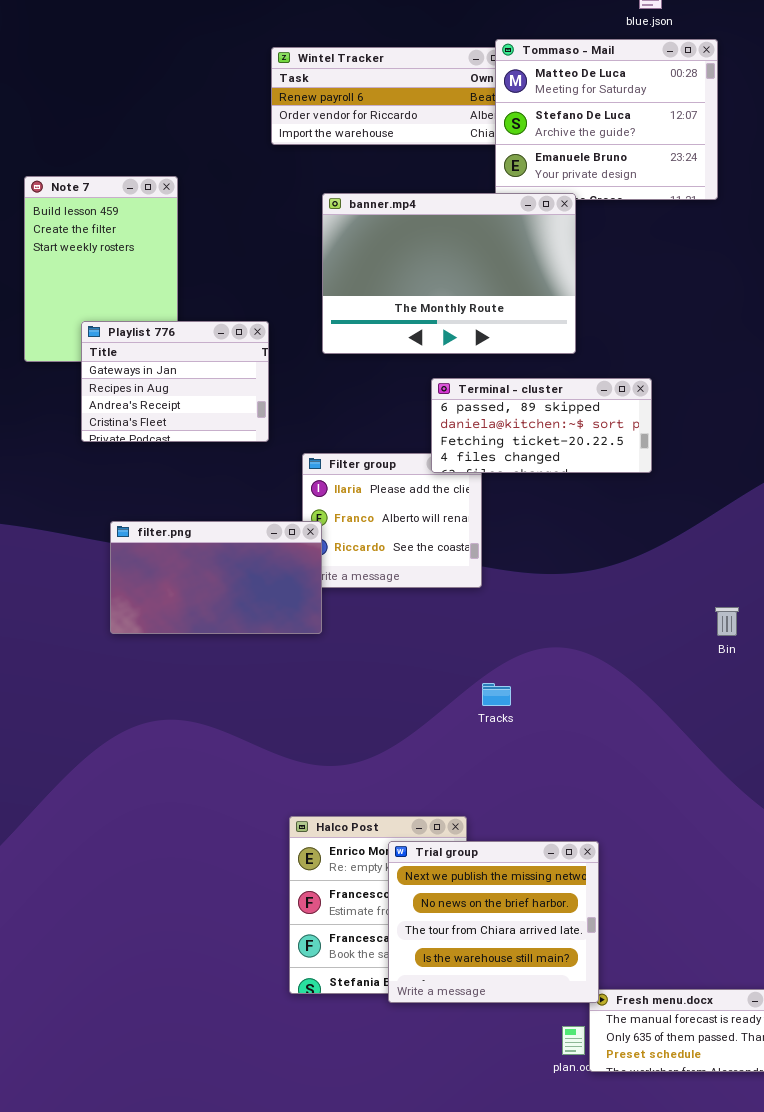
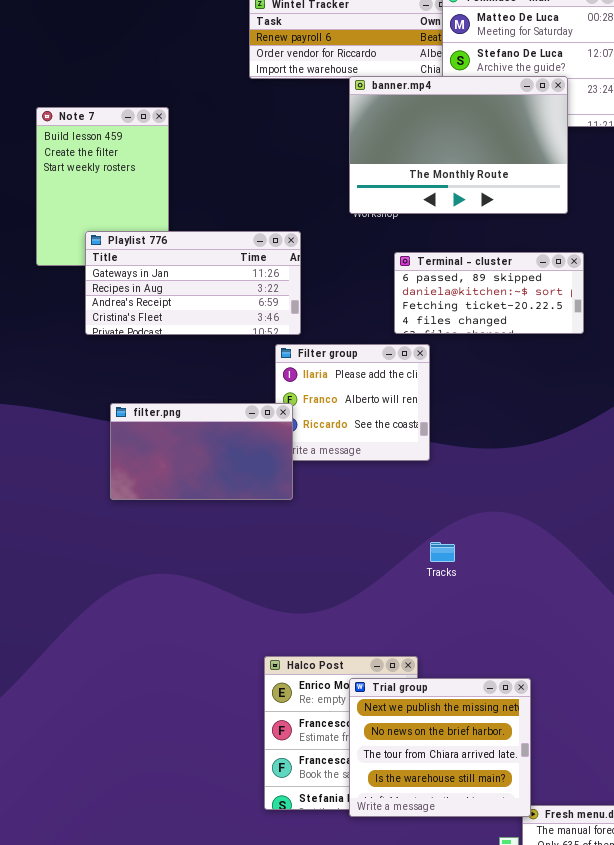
banner.mp4: [322,193,576,354] -> [349,76,568,214], moved
Playlist 776: [81,321,269,442] -> [85,231,301,335], resized
Terminal - cluster: [431,378,652,473] -> [394,252,584,334], moved

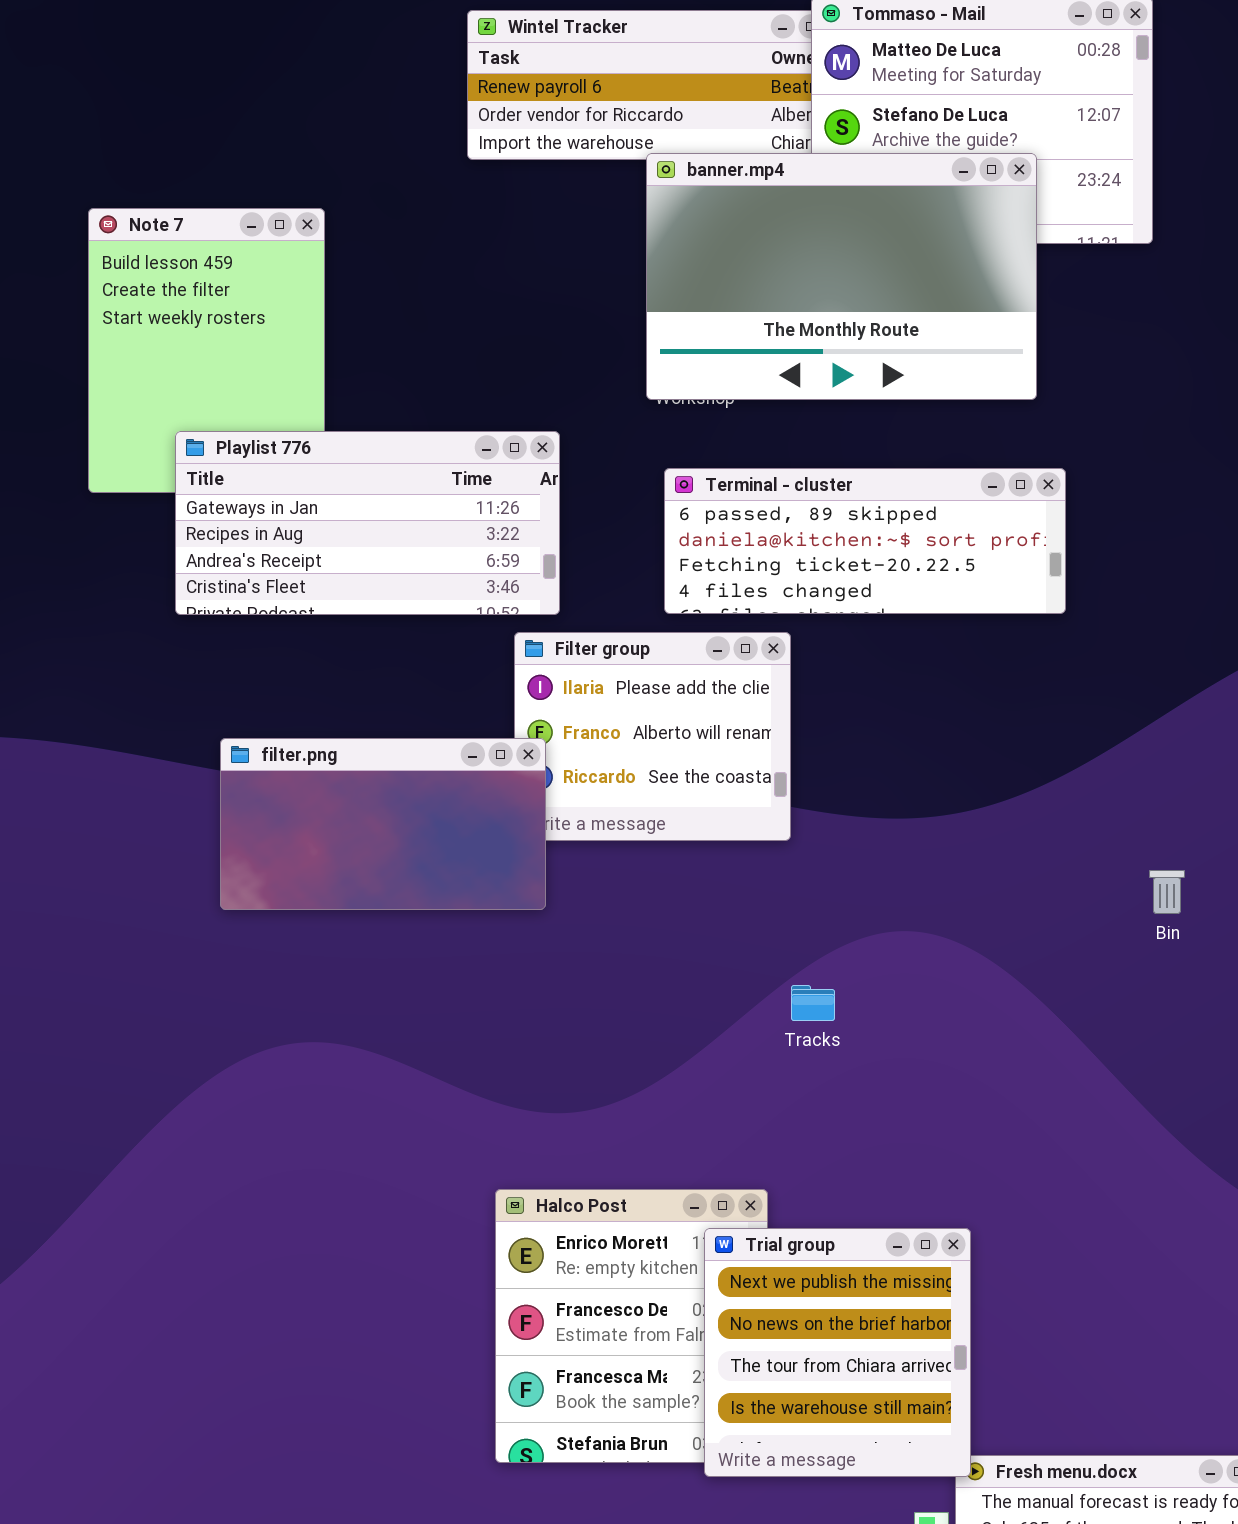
Terminal - cluster: [394,252,584,334] -> [664,468,1066,614], resized
Trial group: [349,678,531,817] -> [704,1228,971,1477], resized

